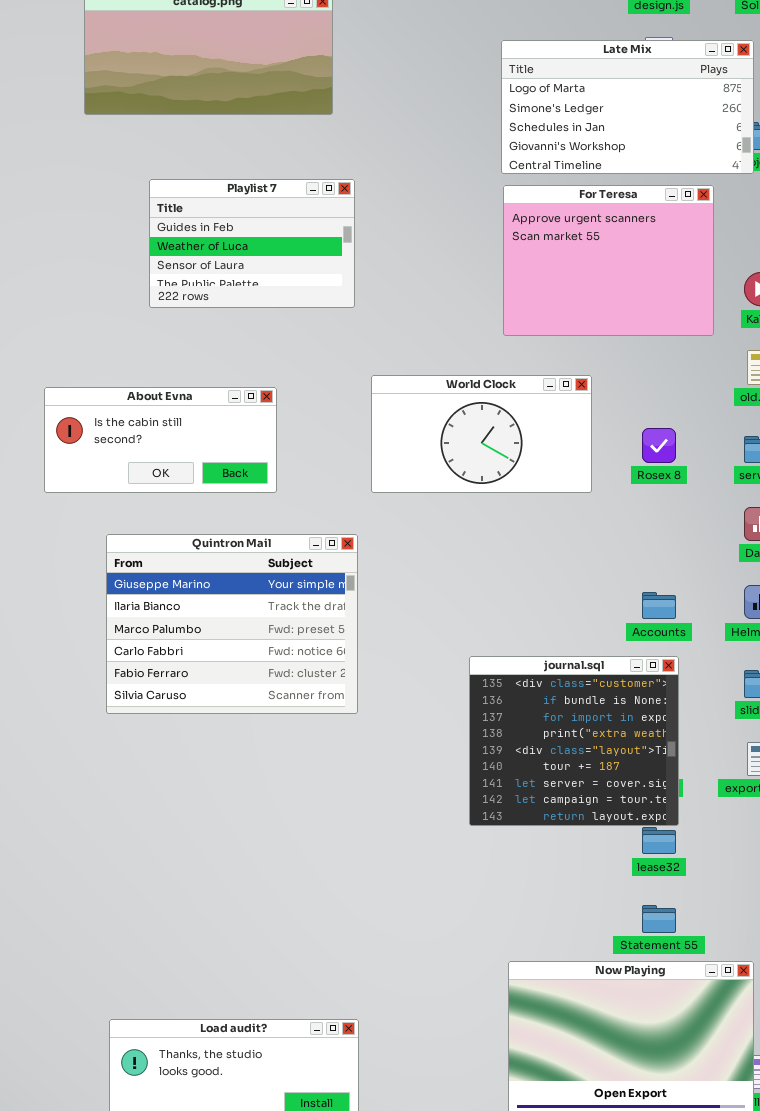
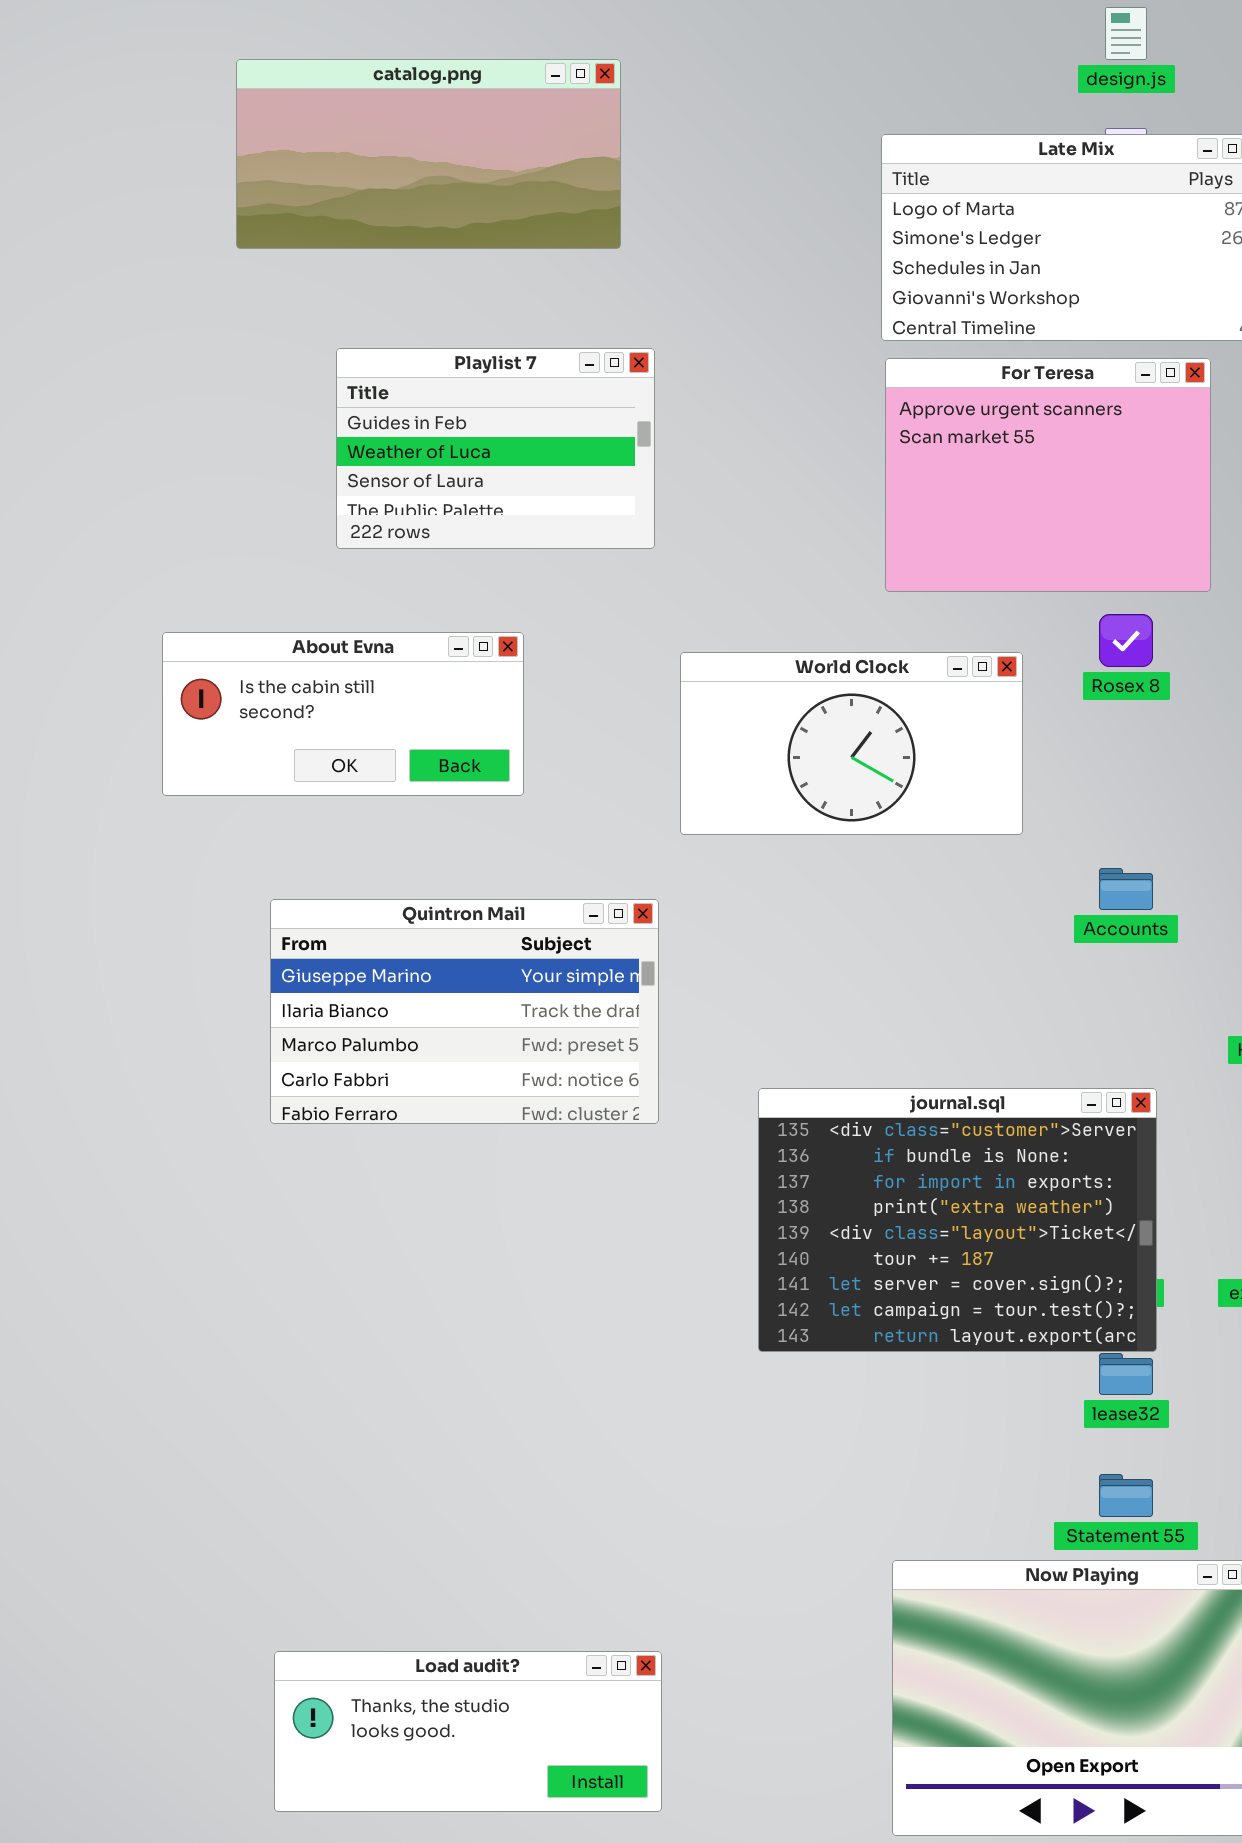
About Evna: [44,387,277,493] -> [162,632,524,796], moved
Rosex 8: [642,428,676,463] -> [1099,614,1153,667], moved
Quintron Mail: [106,534,358,714] -> [270,899,659,1124], resized
Accounts: [642,592,676,619] -> [1099,868,1153,910], moved
journal.sql: [469,656,679,826] -> [758,1088,1157,1352], resized

